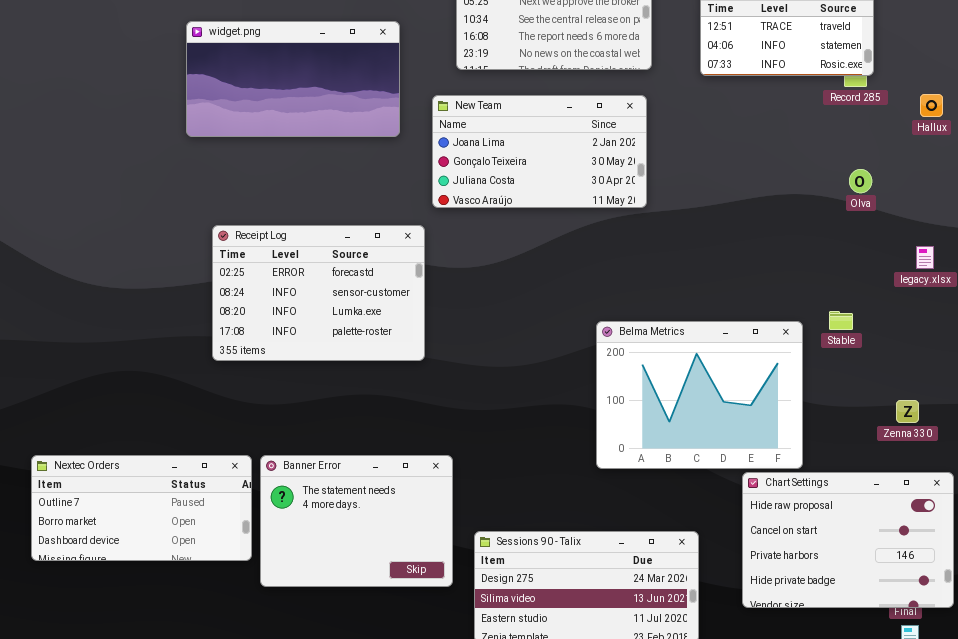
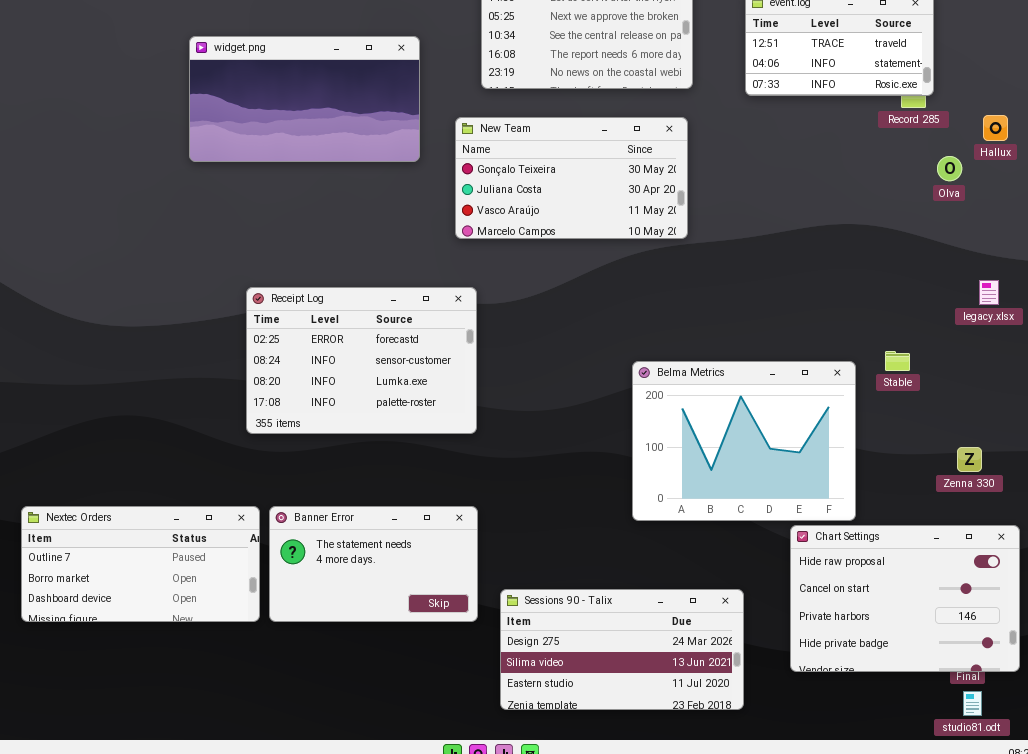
New Team: [432,95,647,208] -> [455,117,688,239], scrolled down 1 row
Olva: [849,169,872,193] -> [937,156,962,181], moved
Receipt Log: [212,225,425,361] -> [246,287,477,434], moved
Banner Error: [260,455,453,587] -> [269,506,478,622], resized

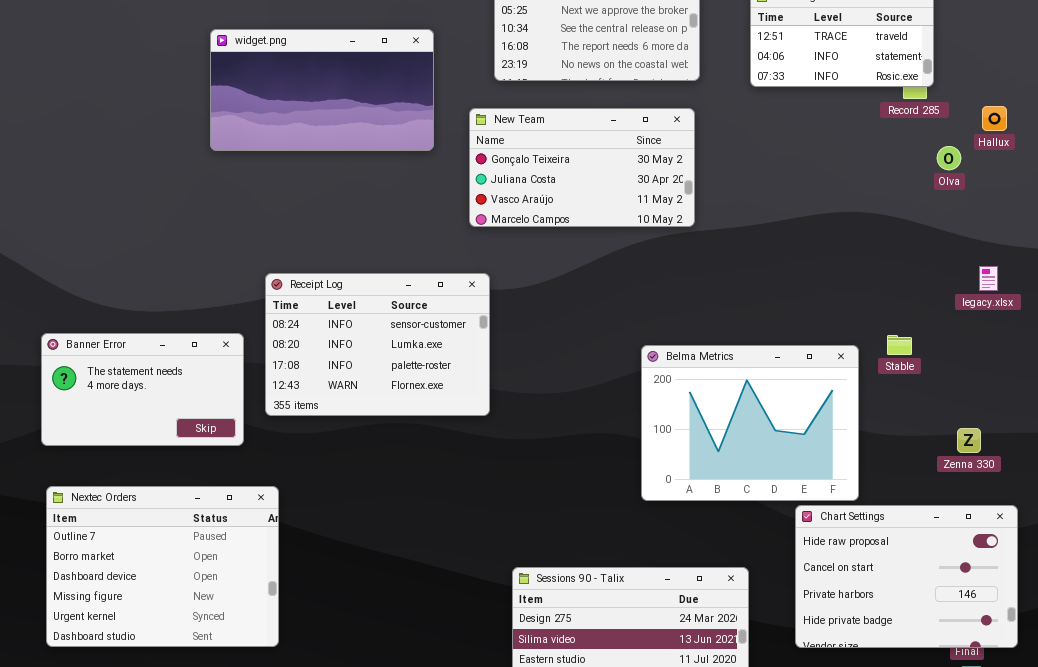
Receipt Log: [246,287,477,434] -> [265,273,490,416], scrolled down 1 row
Nextec Orders: [21,506,260,622] -> [46,486,279,647], resized
Banner Error: [269,506,478,622] -> [41,333,244,446], moved

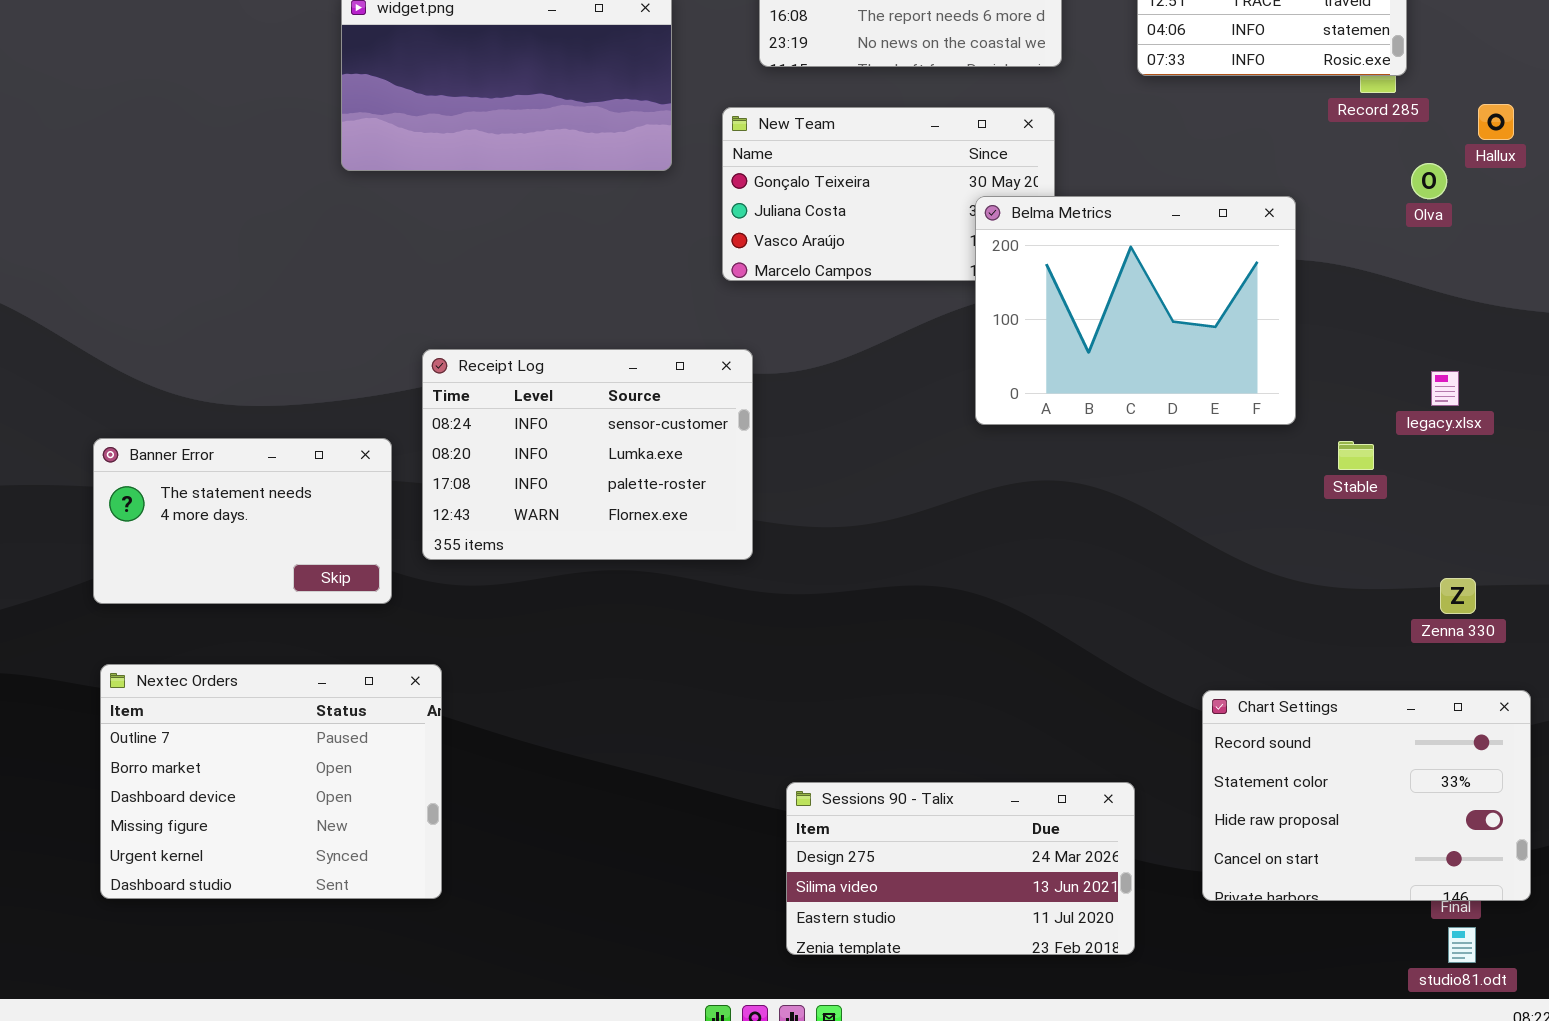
legacy.xlsx: [979,266,998,291] -> [1431,371,1459,406], moved
Belma Metrics: [641,345,859,501] -> [975,196,1296,425], moved
Chart Settings: [795,505,1018,648] -> [1202,690,1531,901], scrolled up 2 rows

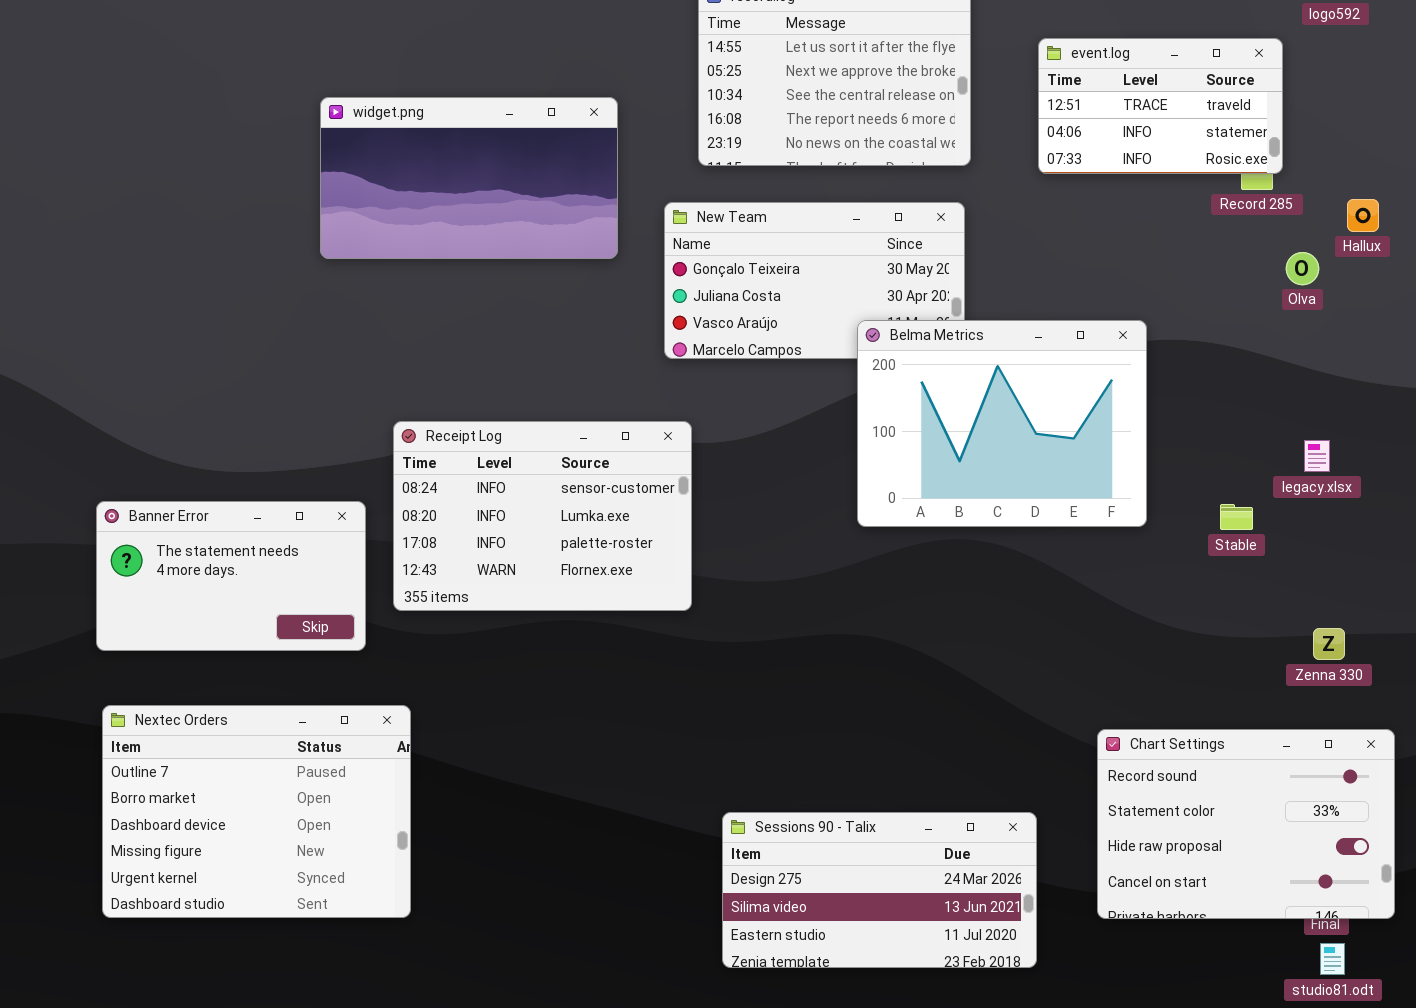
Belma Metrics: [975,196,1296,425] -> [857,320,1147,527], moved

